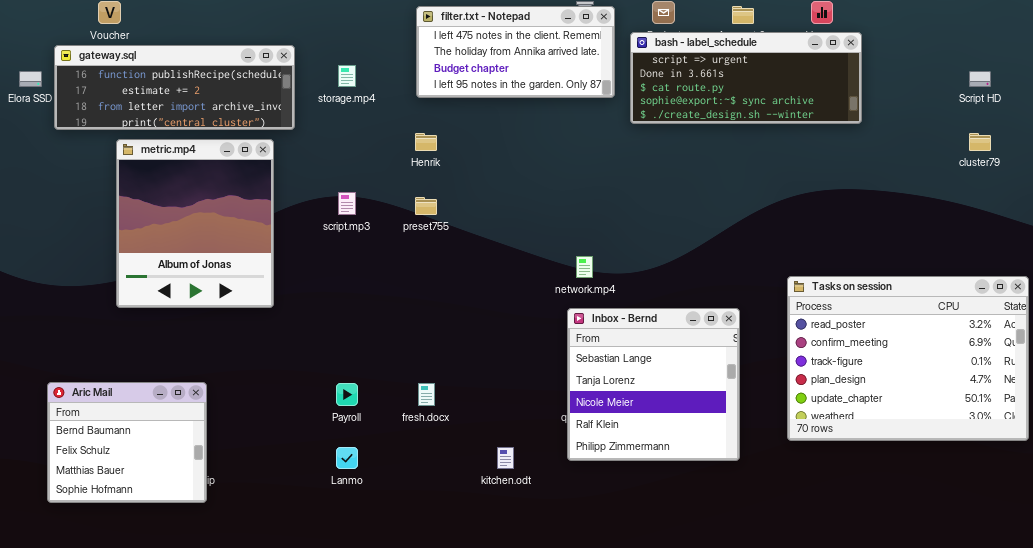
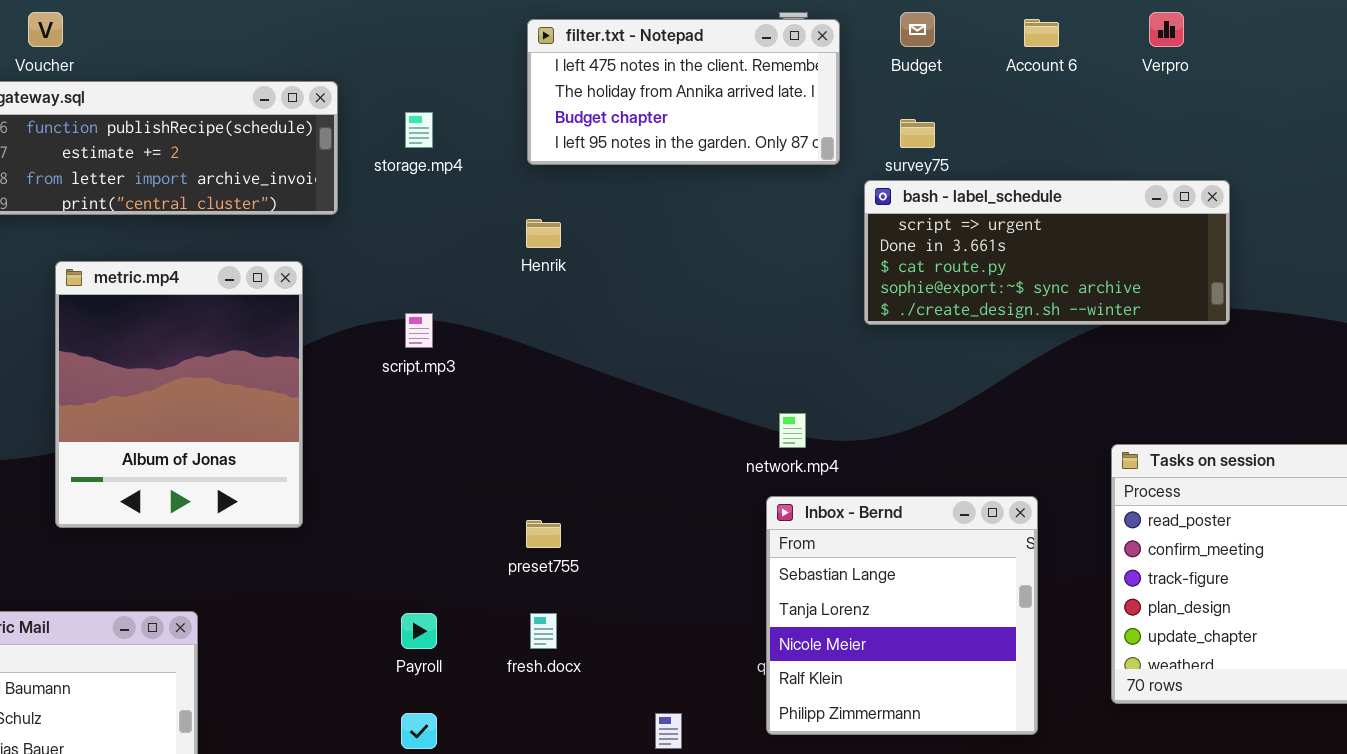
bash - label_schedule: [630,32,862,124] -> [864,180,1230,325], moved
metric.mp4: [116,139,274,308] -> [55,261,303,528], moved
preset755: [415,197,437,215] -> [526,520,561,548], moved

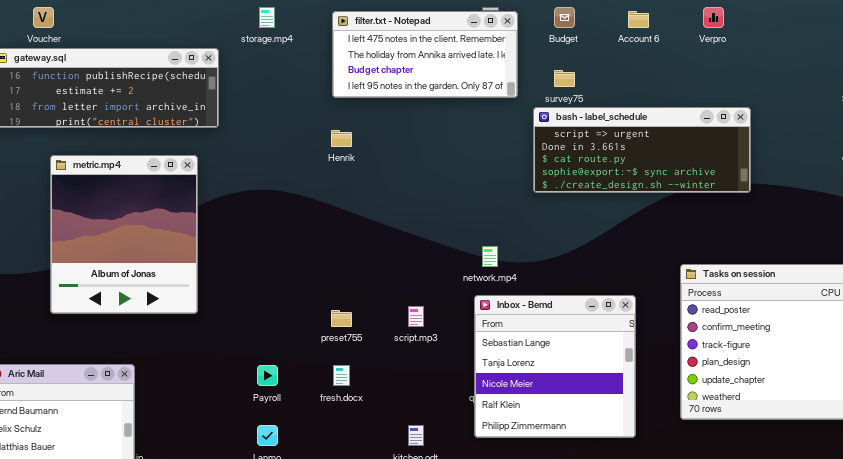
storage.mp4: [405,112,433,148] -> [259,7,275,28], moved
script.mp3: [405,313,433,348] -> [408,306,424,327], moved

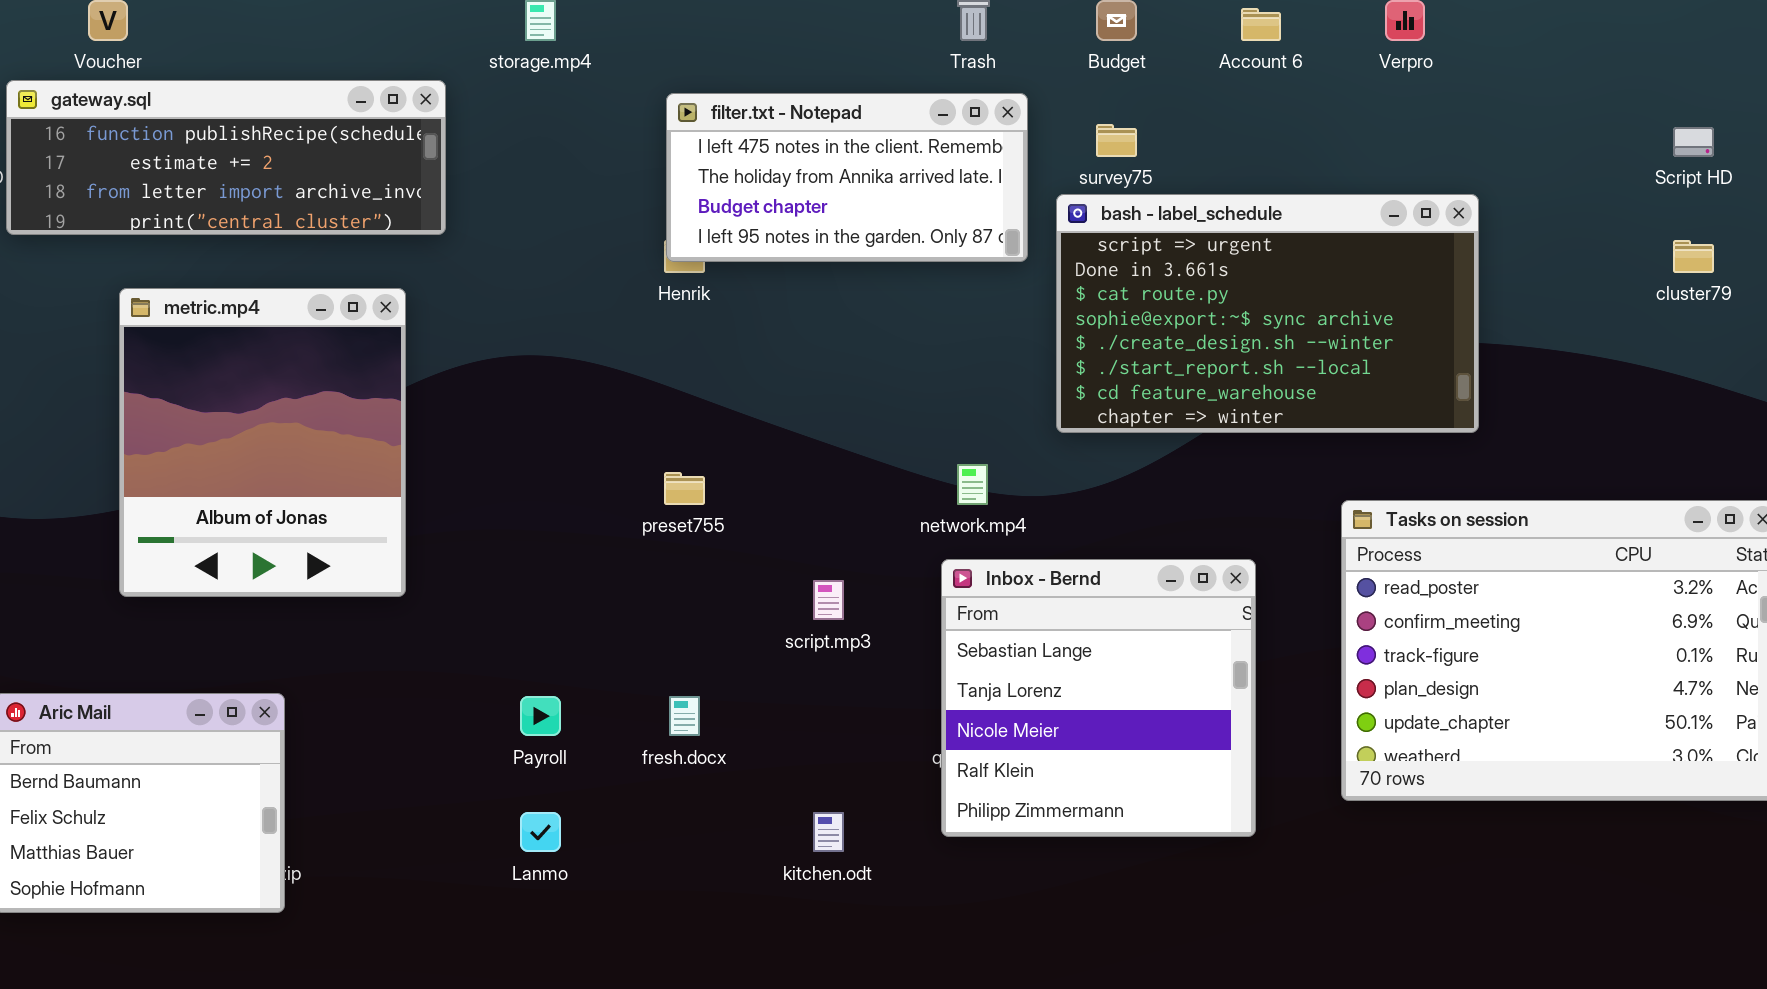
filter.txt - Notepad: [332,11,518,98] -> [666,93,1028,262], moved
bash - label_schedule: [533,107,751,193] -> [1056,194,1479,433], resized
preset755: [331,310,352,327] -> [664,472,705,505], moved

